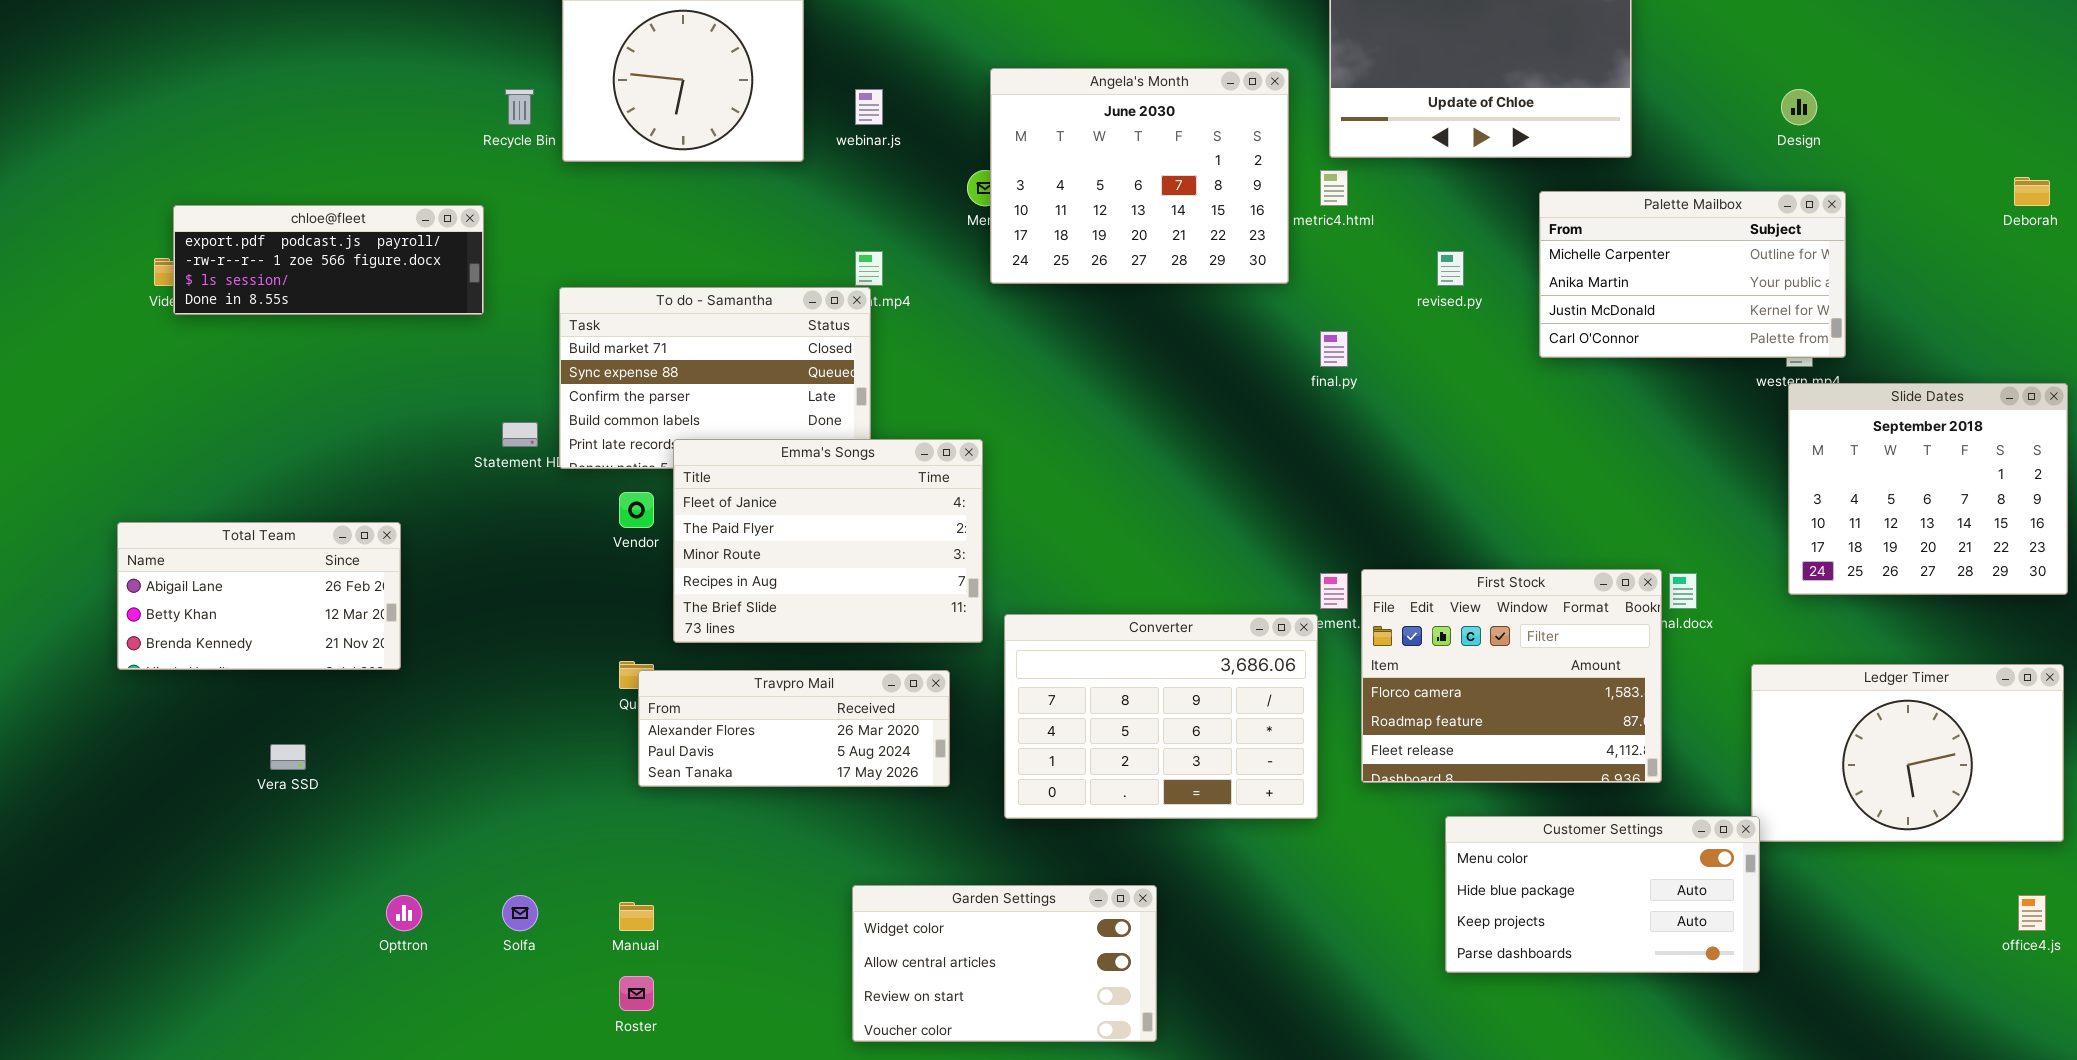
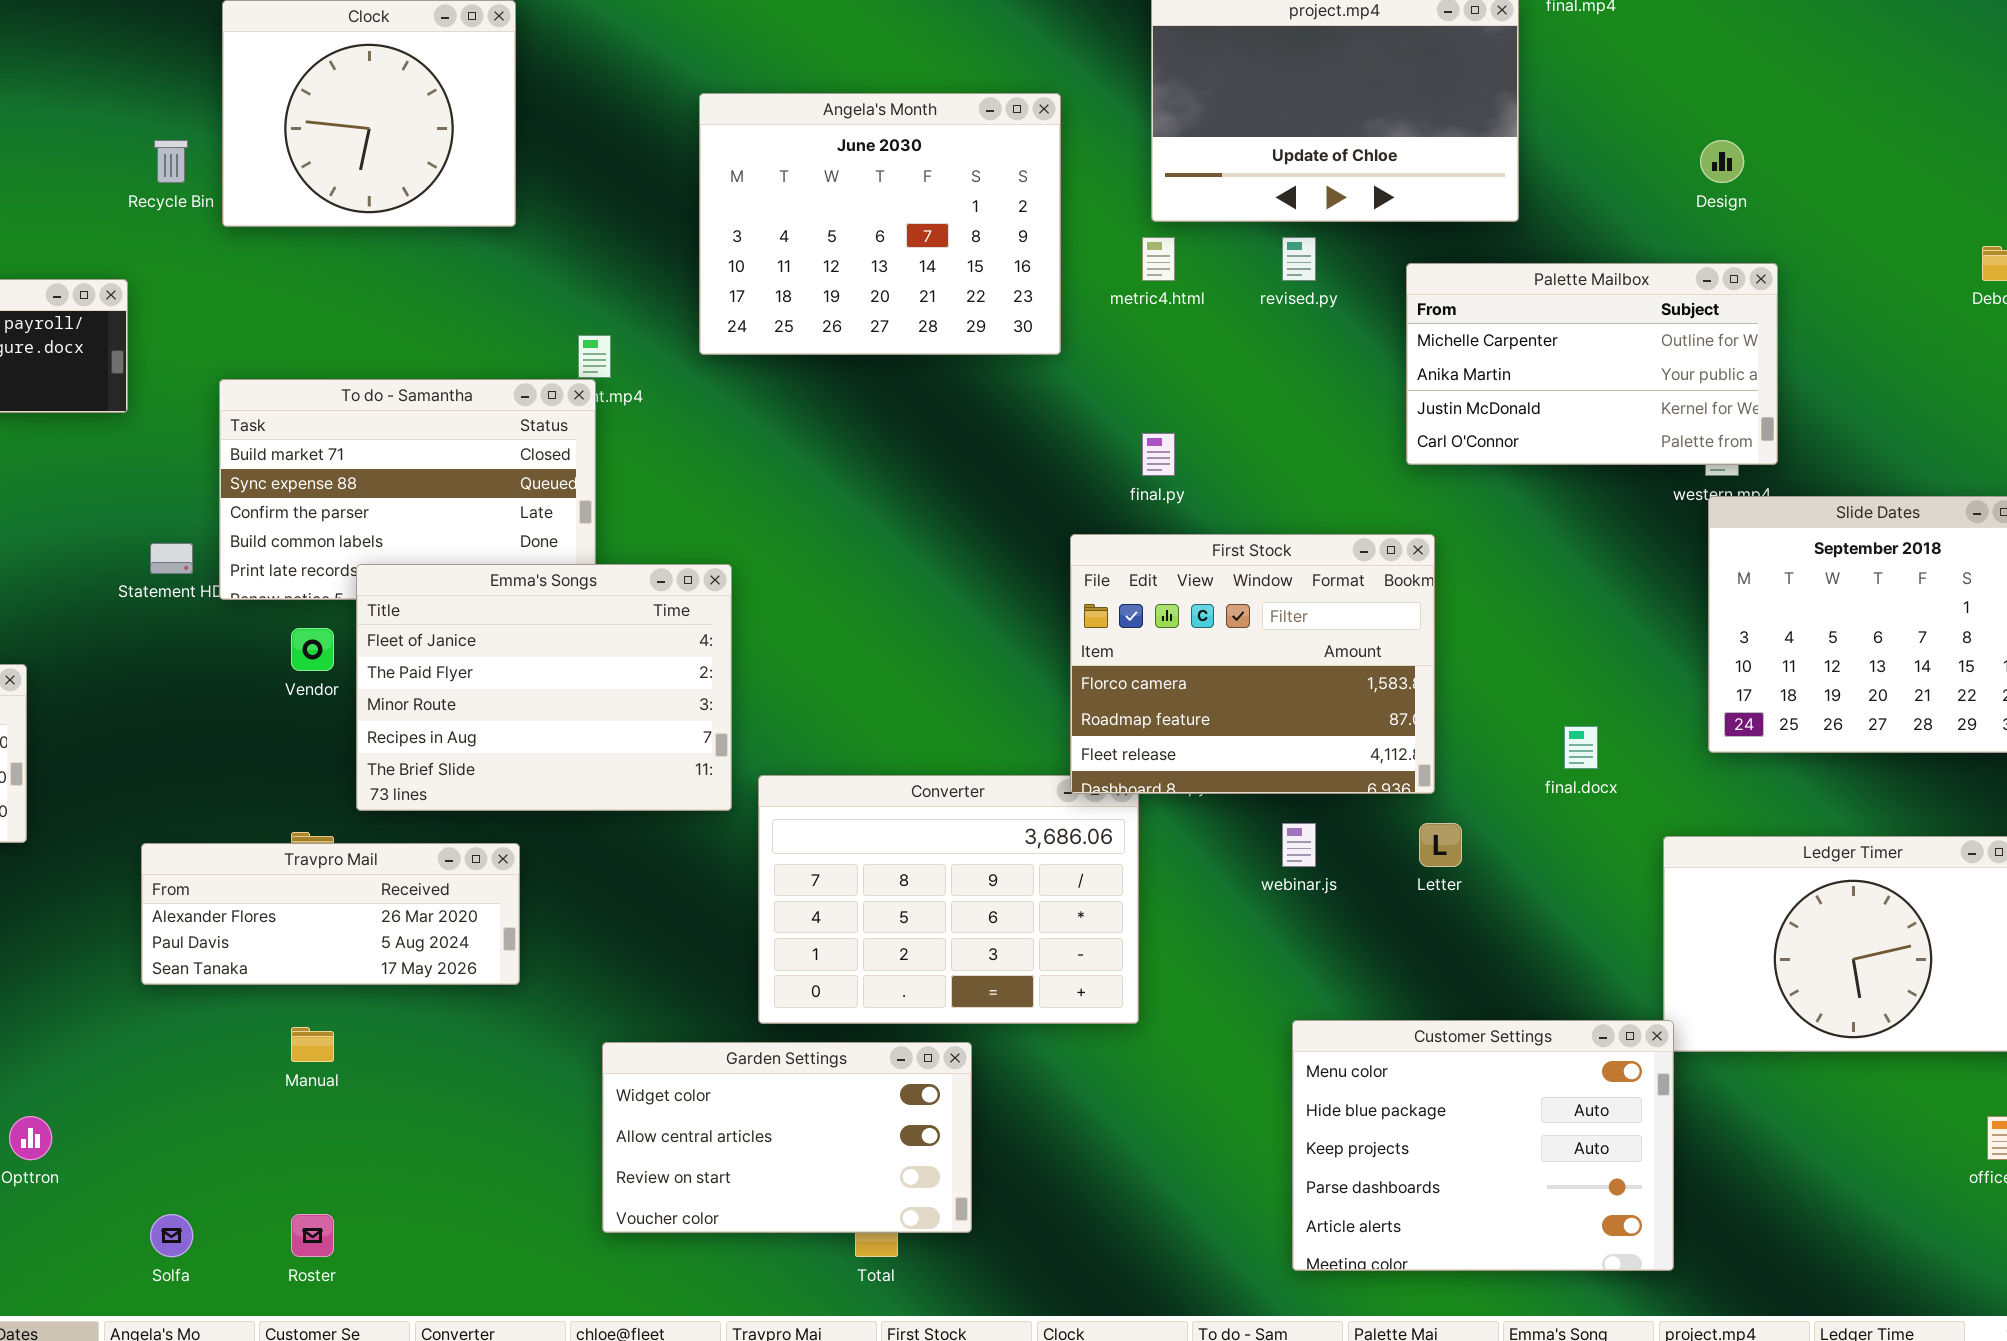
Angela's Month: [990,68,1289,284] -> [699,93,1061,355], moved
webinar.js: [855,89,883,125] -> [1282,823,1316,867], moved
revised.py: [1437,251,1464,286] -> [1282,237,1316,281], moved
First Stock: [1361,569,1662,783] -> [1070,534,1435,794], moved
Travpro Mail: [638,670,950,787] -> [141,843,520,985], moved
Customer Settings: [1445,816,1760,973] -> [1292,1020,1674,1271], resized
Garden Settings: [852,885,1157,1042] -> [602,1042,972,1233], moved
Solfa: [502,895,538,931] -> [150,1214,193,1257], moved
Manual: [619,902,654,931] -> [291,1027,334,1062], moved

